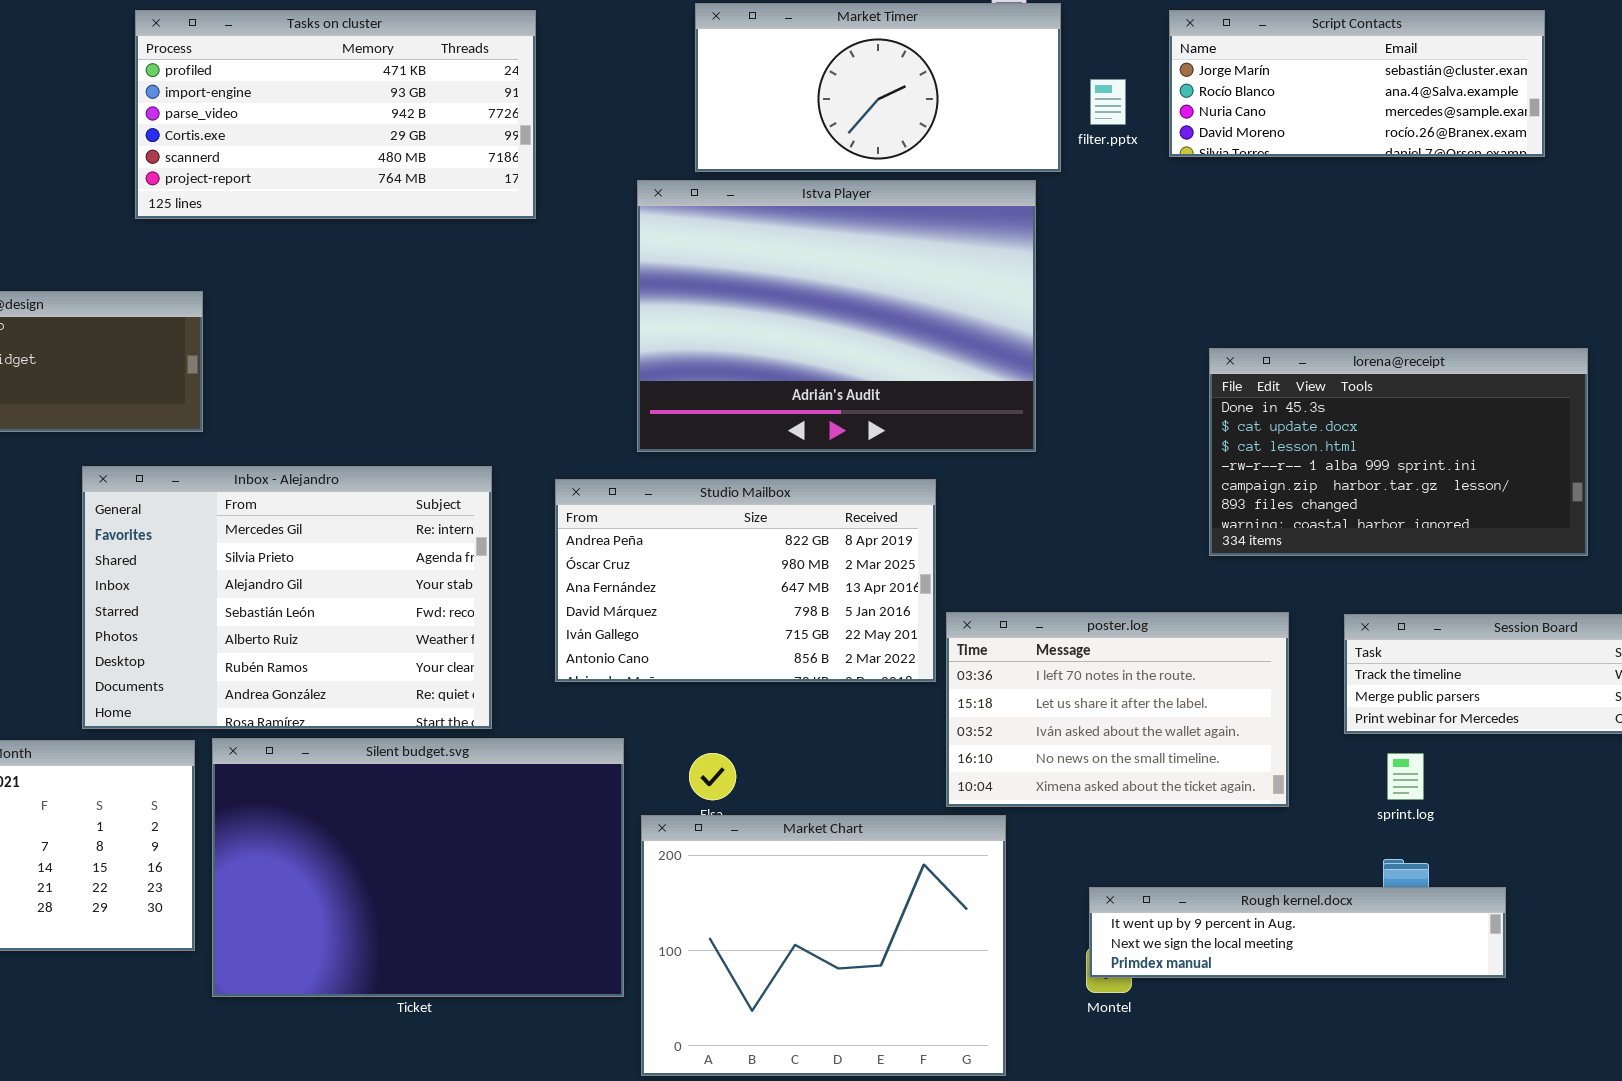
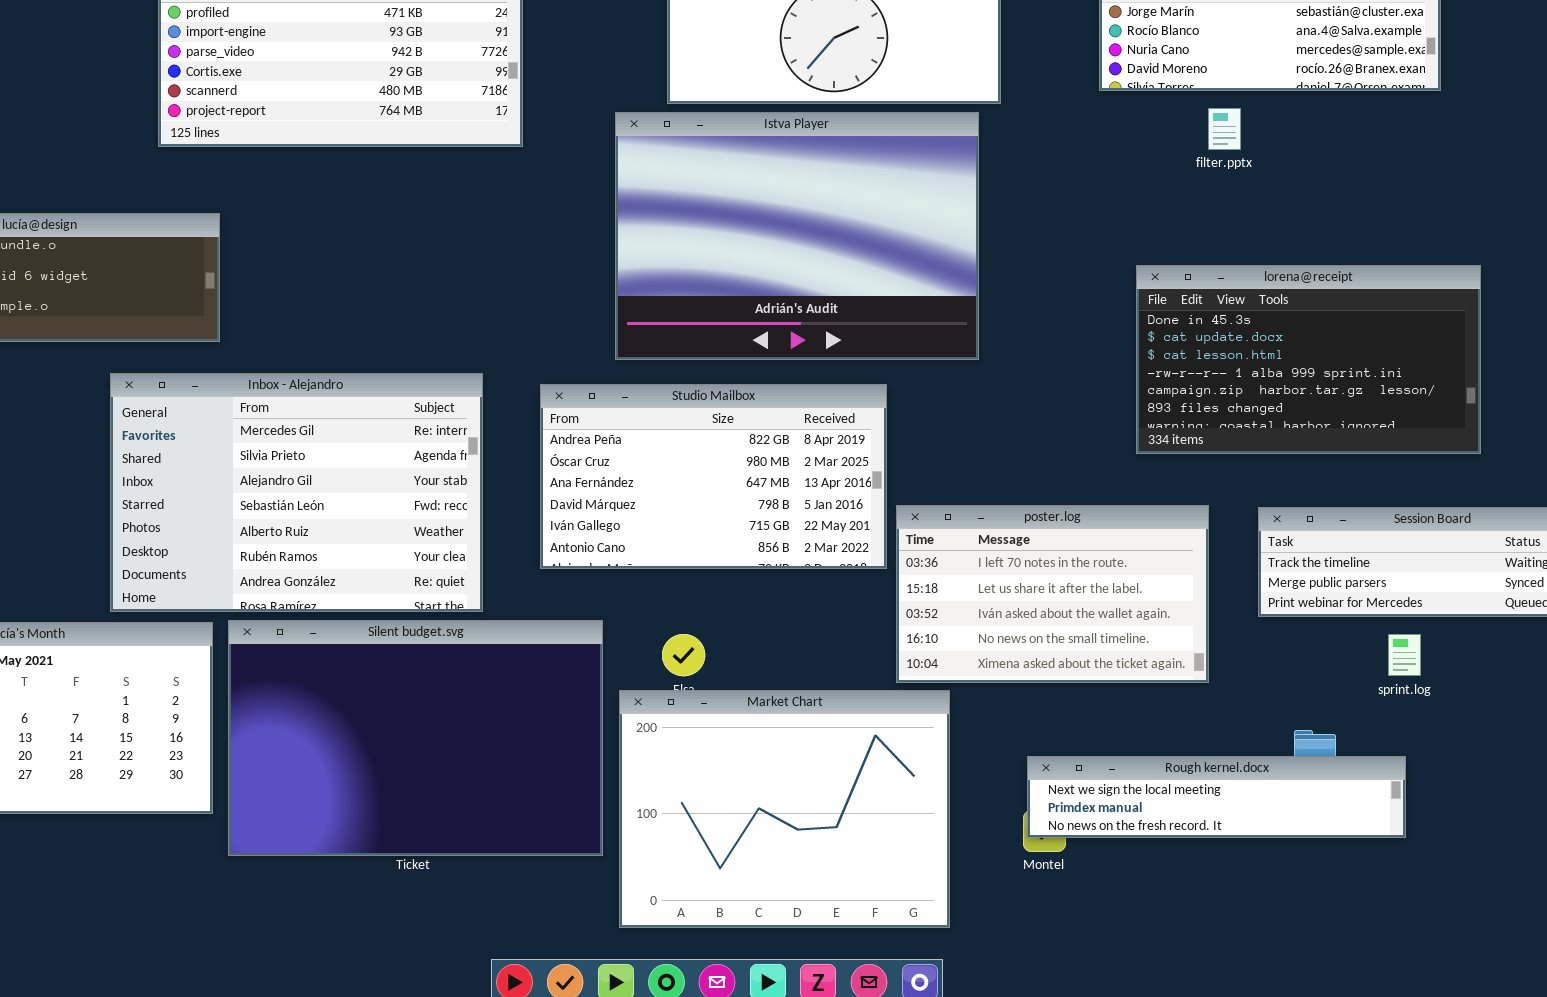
filter.pptx: [1090,79,1126,125] -> [1208,108,1241,150], moved
sprint.log: [1387,753,1424,800] -> [1388,634,1421,676], moved
Rough kernel.docx: [1089,887,1506,978] -> [1027,756,1406,838], scrolled down 1 row

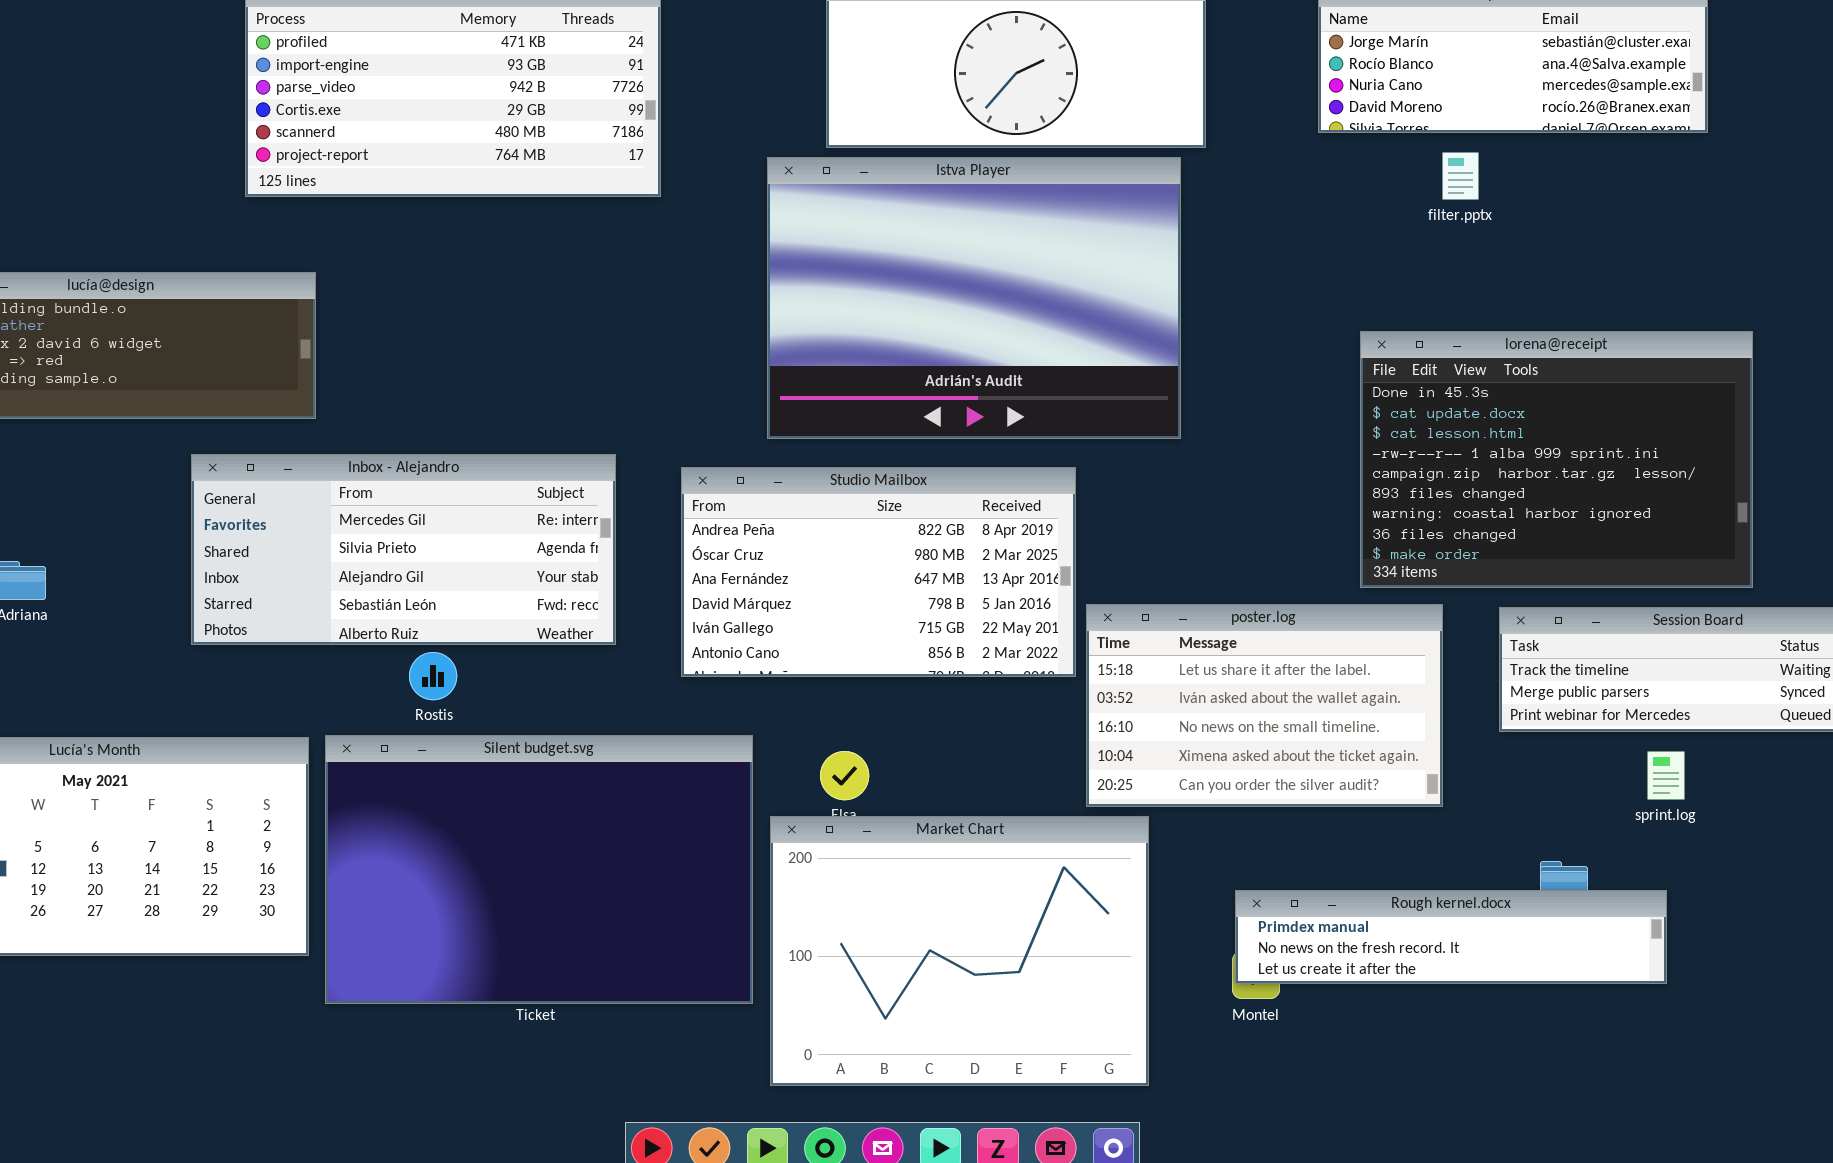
lorena@receipt: [1136,265,1481,454] -> [1360,331,1753,588], resized
Inbox - Alejandro: [110,373,483,612] -> [191,454,616,645], resized
poster.log: [896,505,1209,683] -> [1086,604,1443,807], scrolled down 1 row
Rough kernel.docx: [1027,756,1406,838] -> [1235,890,1667,984], scrolled down 1 row

